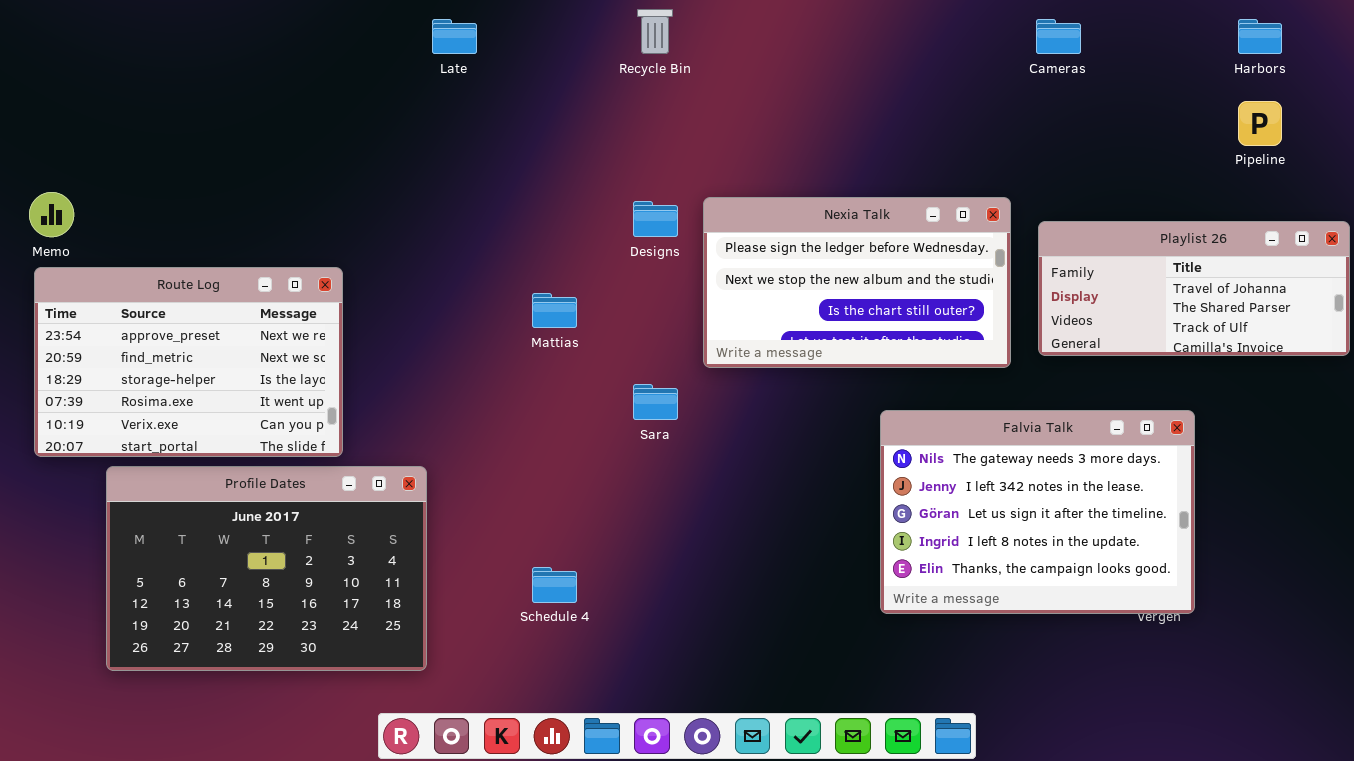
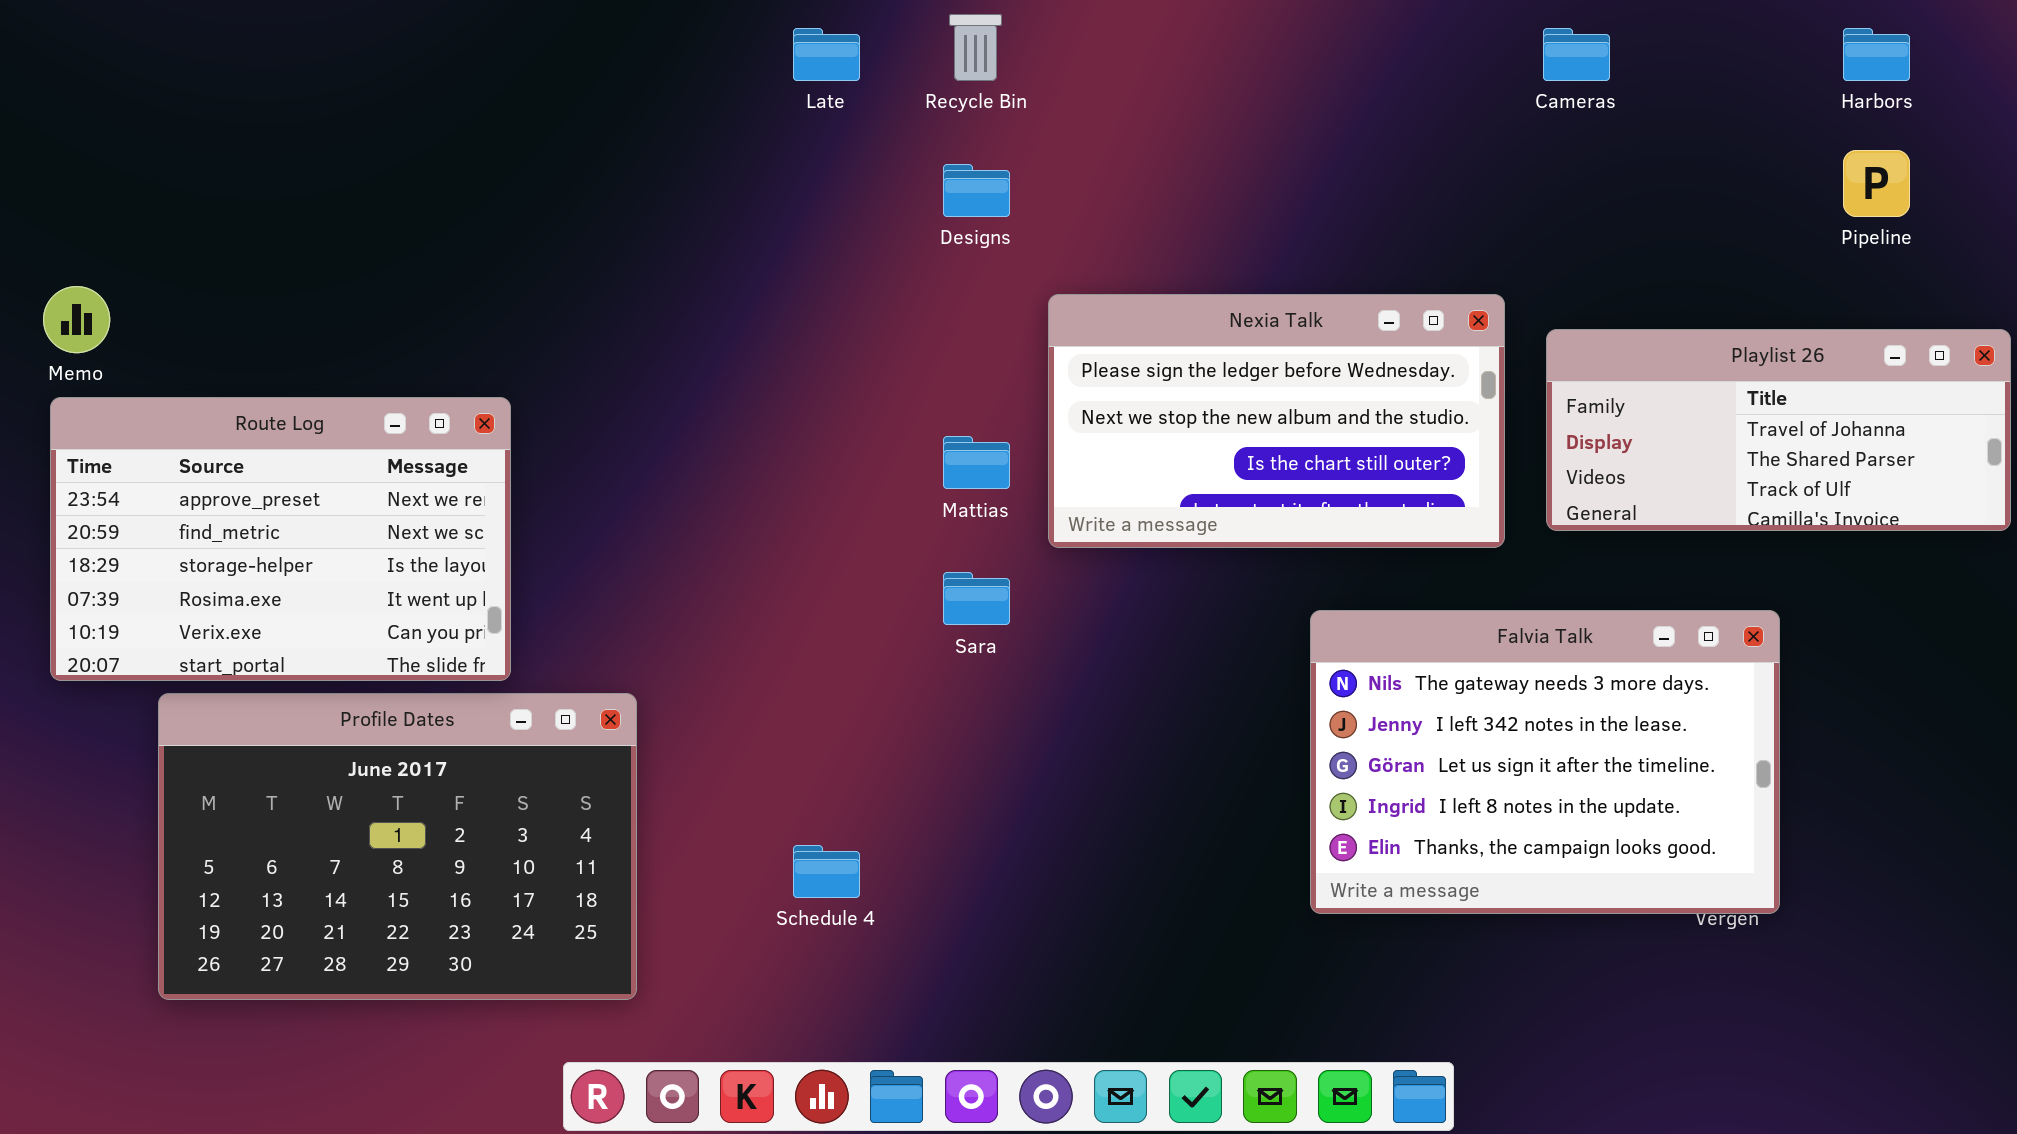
Late: [432,19,477,54] -> [793,28,860,81], moved
Designs: [633,201,678,237] -> [943,164,1010,217], moved
Mattias: [532,293,577,328] -> [943,436,1010,489], moved

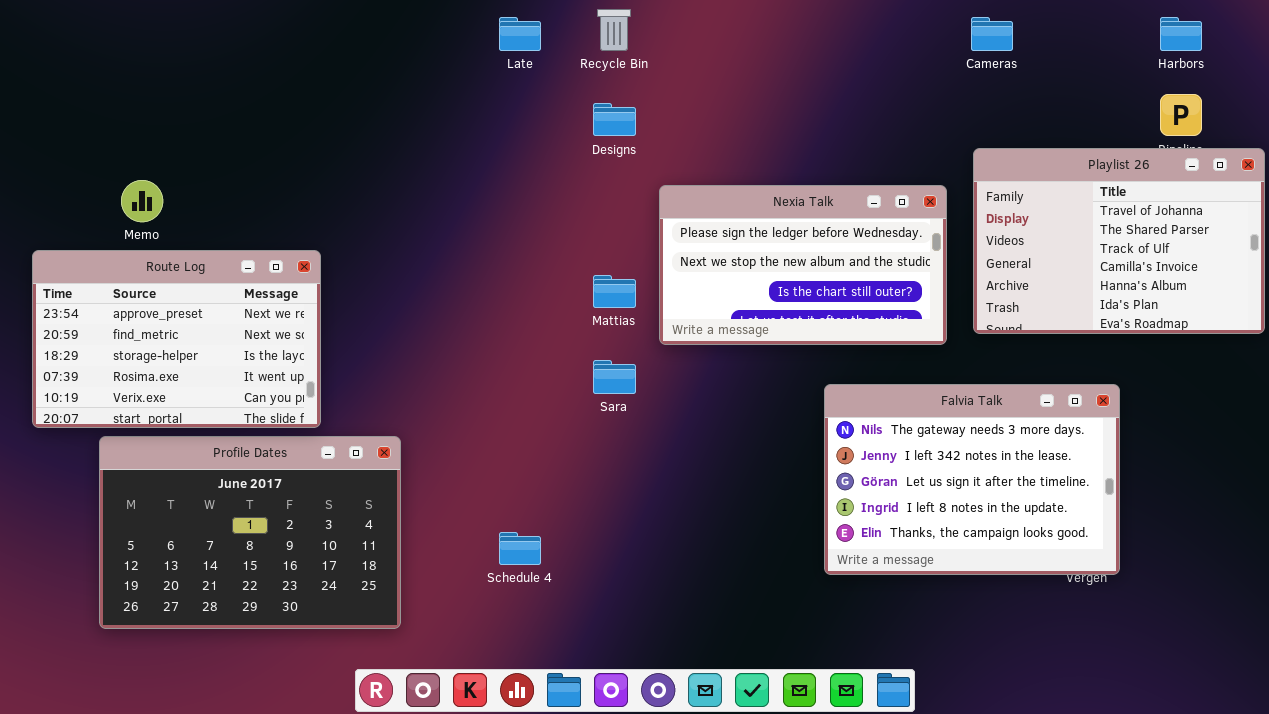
Memo: [43,286,110,353] -> [121,180,163,222], moved
Playlist 26: [1546,329,2011,531] -> [973,148,1265,334], resized

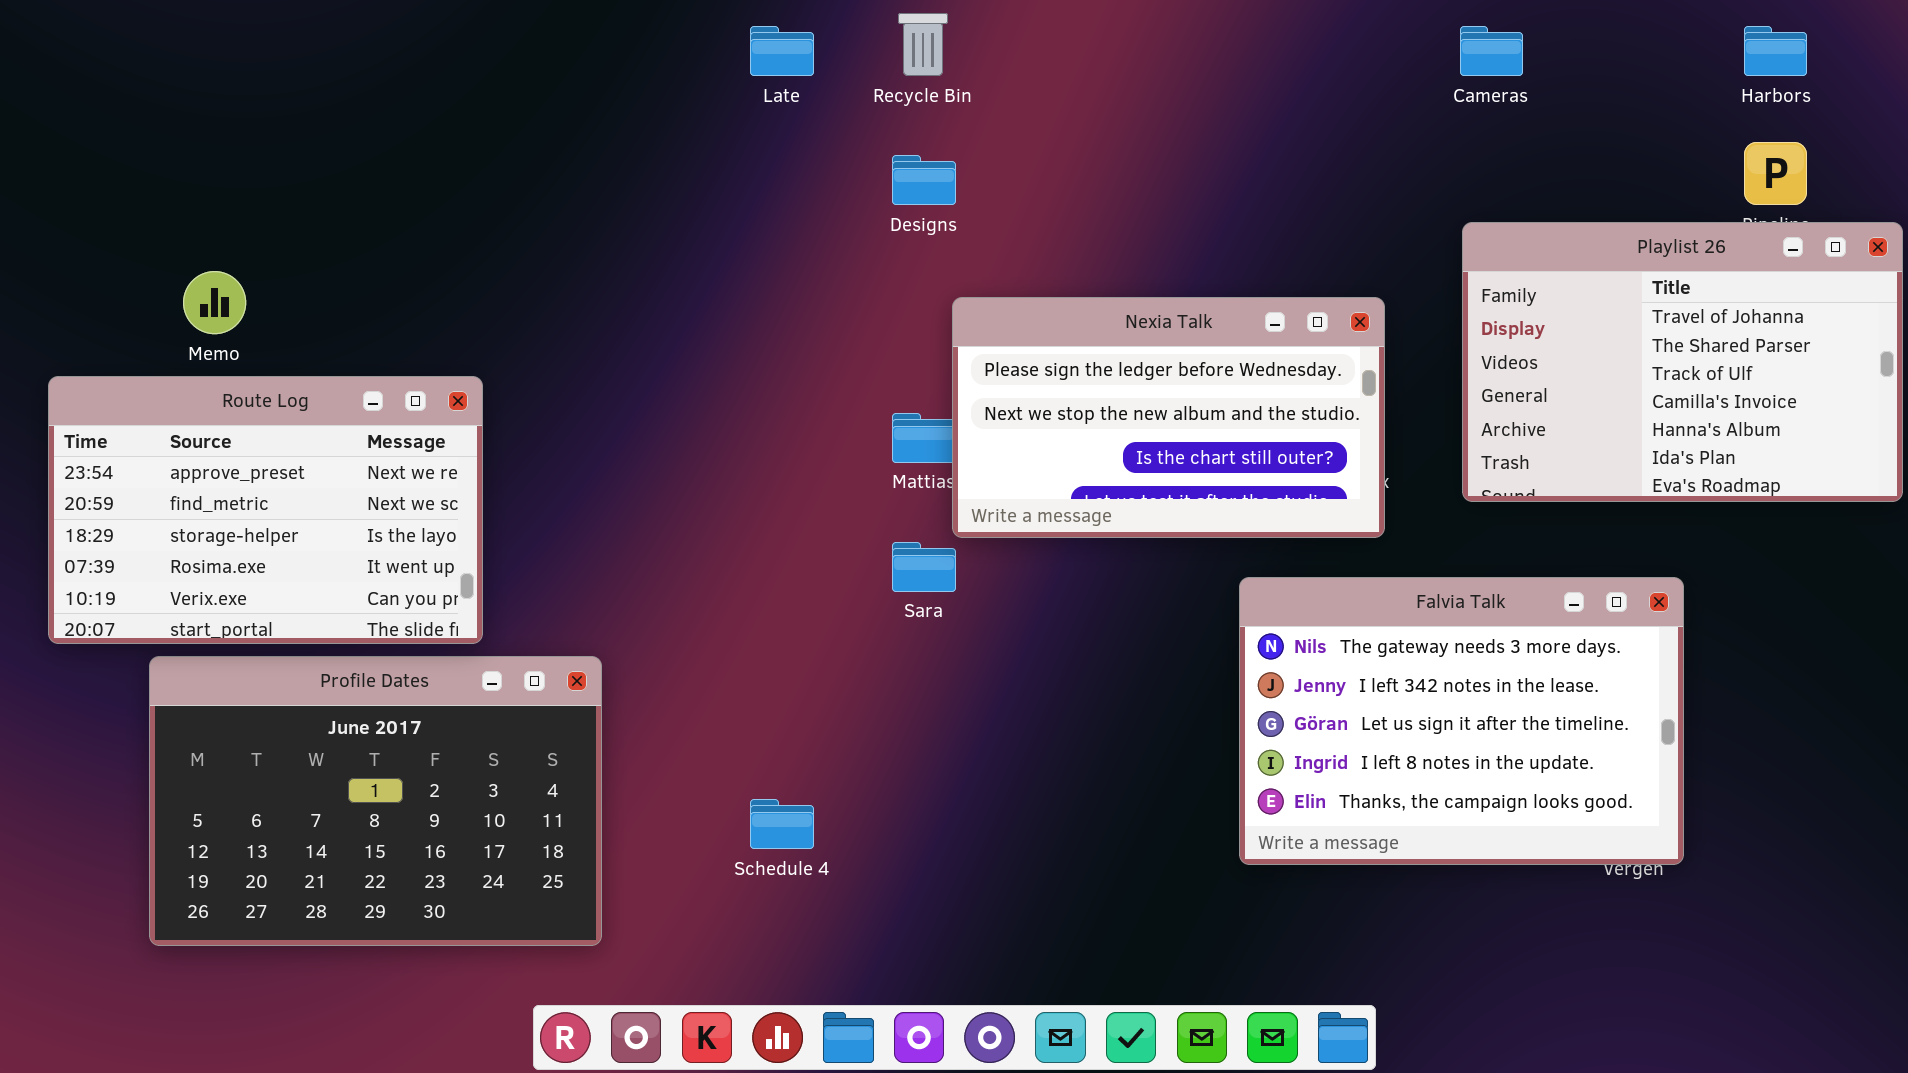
Nexia Talk: [659,185,947,345] -> [952,297,1385,538], moved

